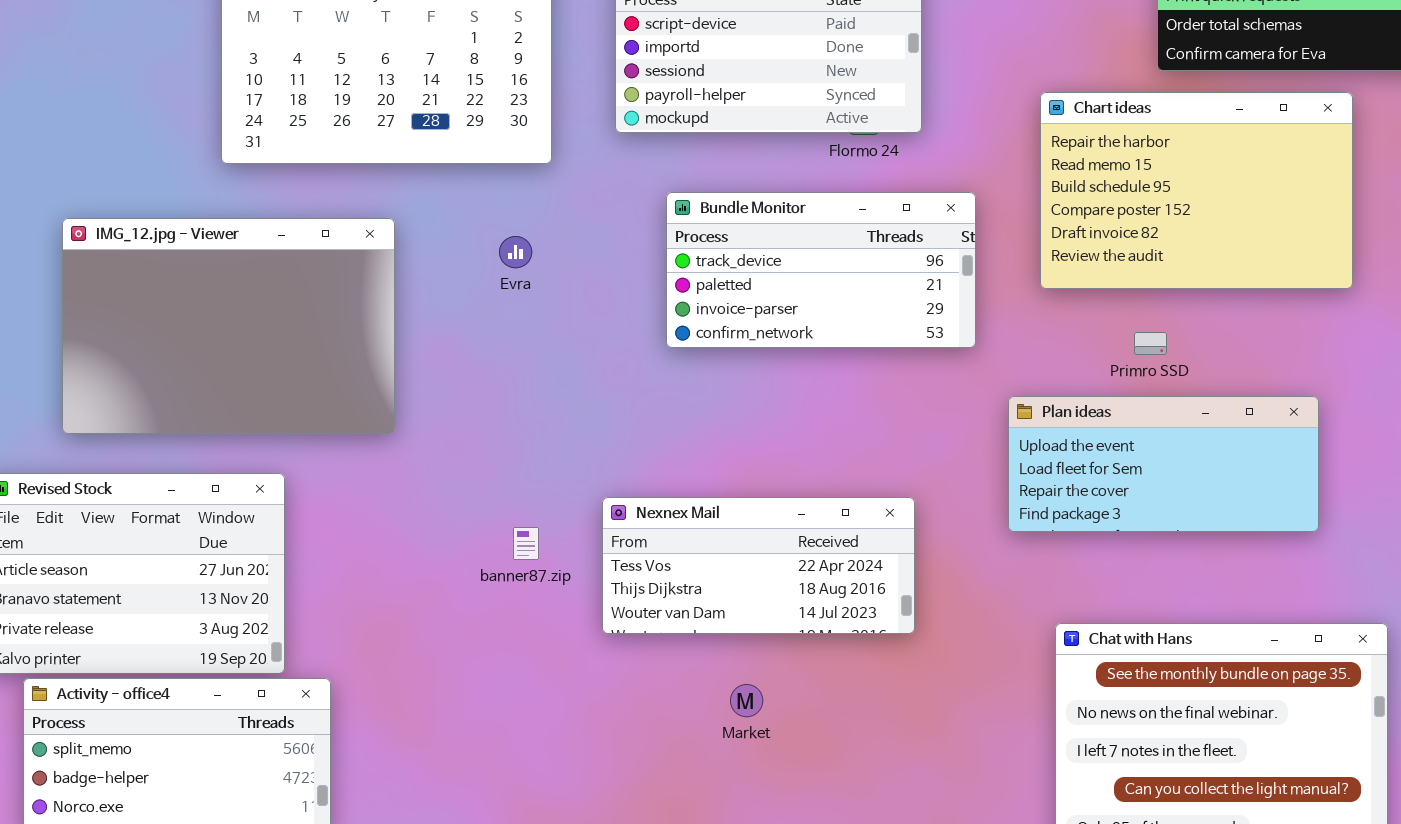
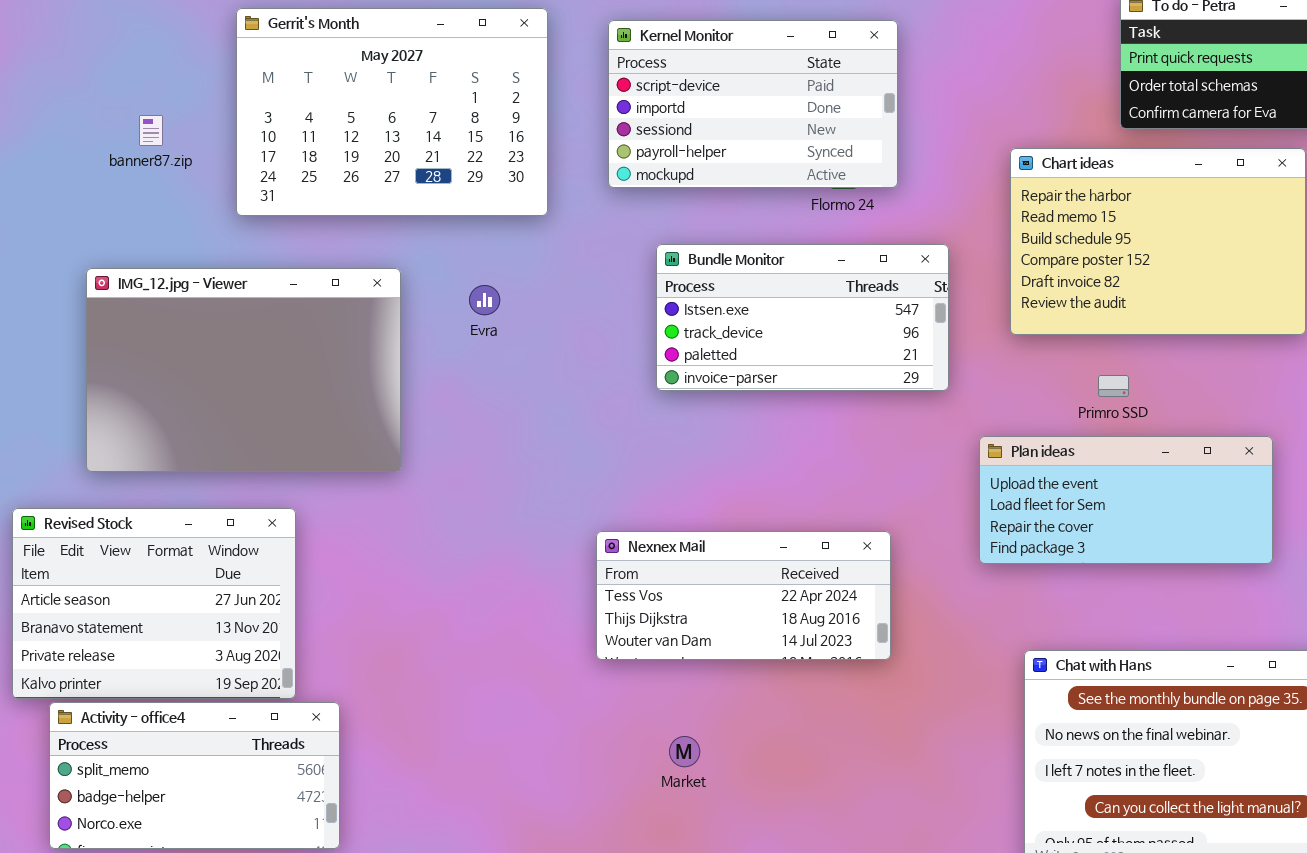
Bundle Monitor: [666,192,976,348] -> [656,244,949,391], scrolled up 1 row
Evra: [499,236,532,268] -> [469,285,500,315], moved
banner87.zip: [513,527,539,560] -> [139,115,163,146], moved
Market: [730,684,763,717] -> [669,736,700,767], moved

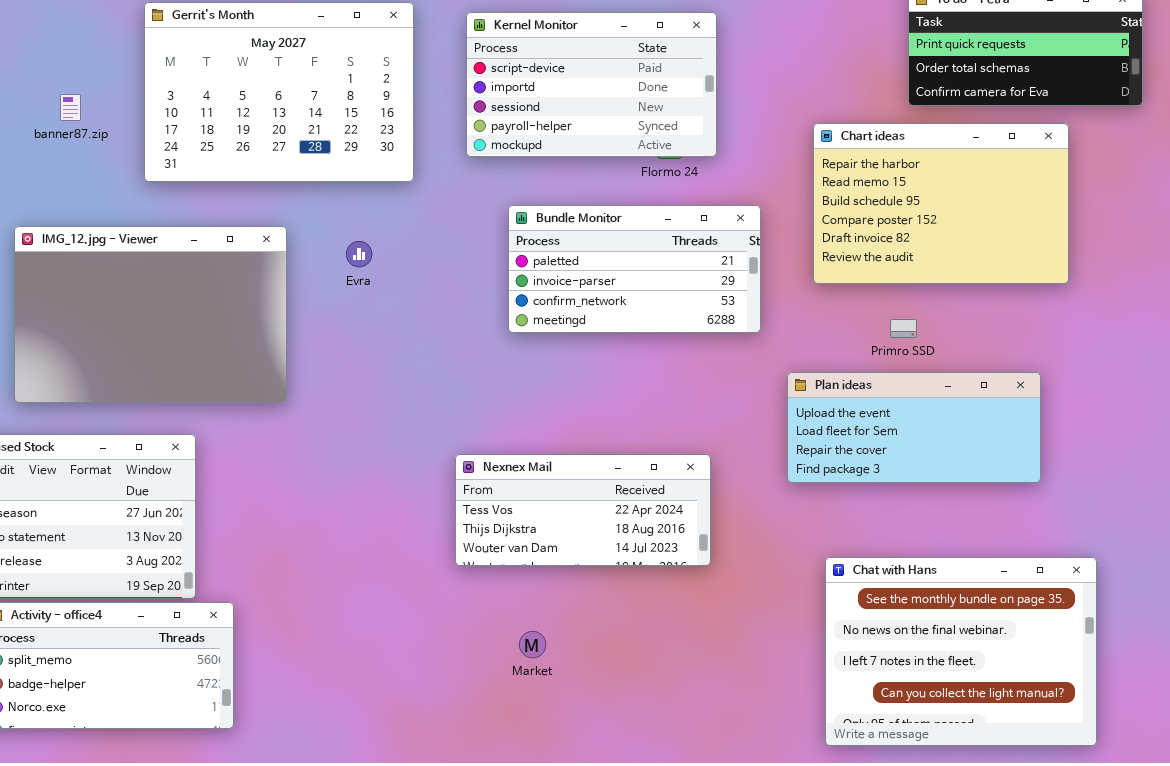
Bundle Monitor: [656,244,949,391] -> [508,205,761,333], scrolled down 2 rows

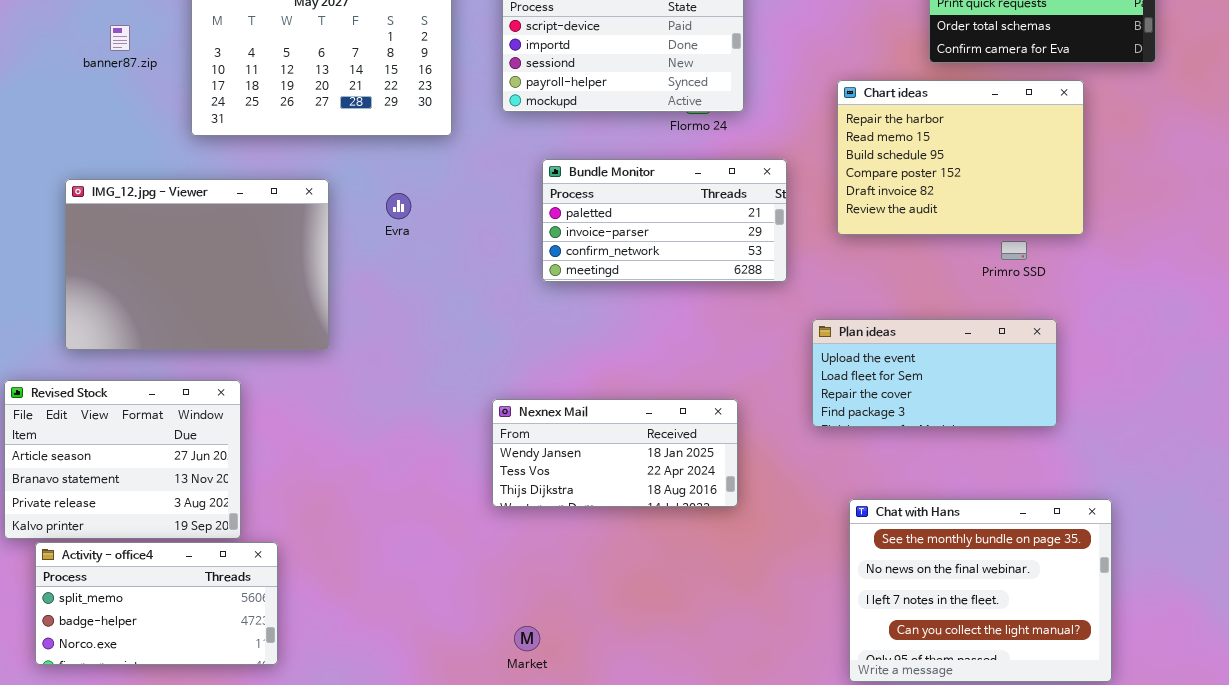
banner87.zip: [60,94,81,121] -> [110,25,130,51], moved
Primro SSD: [890,319,917,338] -> [1001,241,1027,260], moved
Nexnex Mail: [455,454,711,566] -> [492,399,738,507], scrolled up 1 row
Market: [519,631,546,658] -> [514,626,540,651], moved

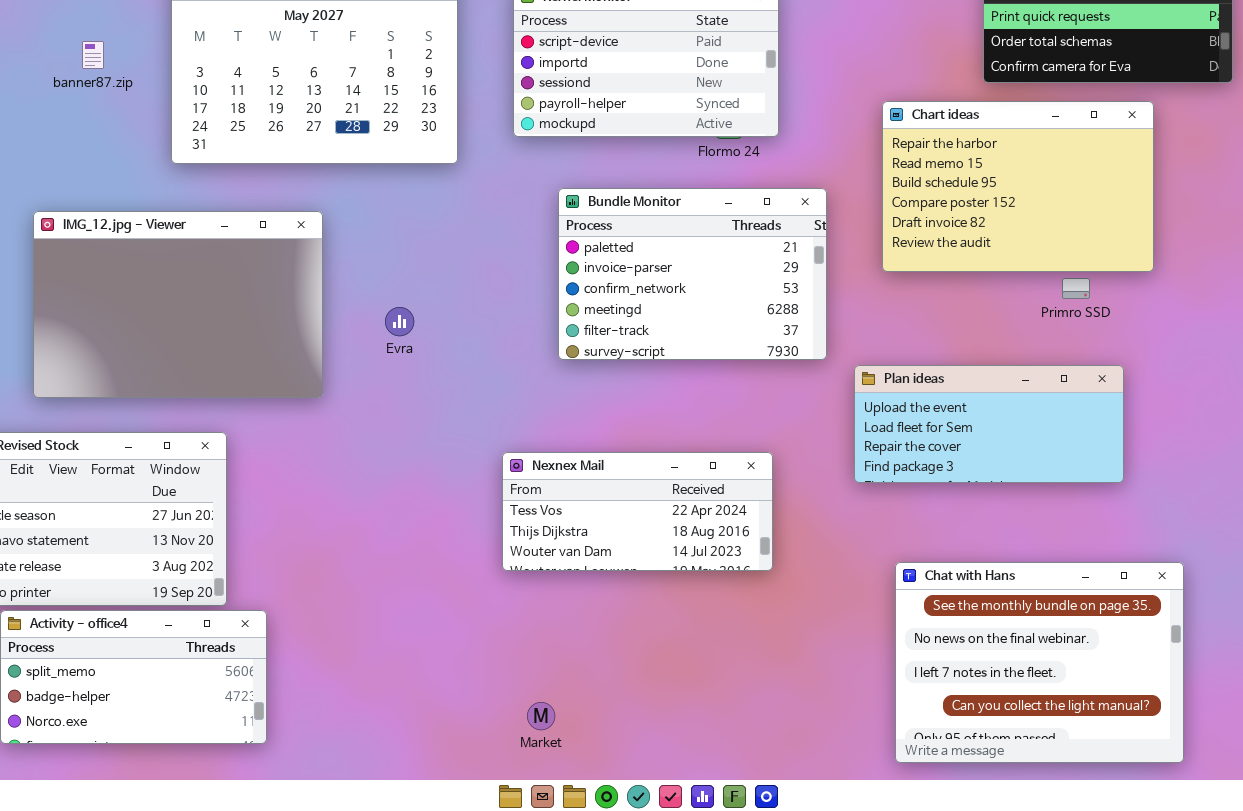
Bundle Monitor: [542,159,787,282] -> [558,188,827,360], resized
Evra: [386,193,411,219] -> [385,307,414,336], moved
Nexnex Mail: [492,399,738,507] -> [502,452,773,571], scrolled down 1 row

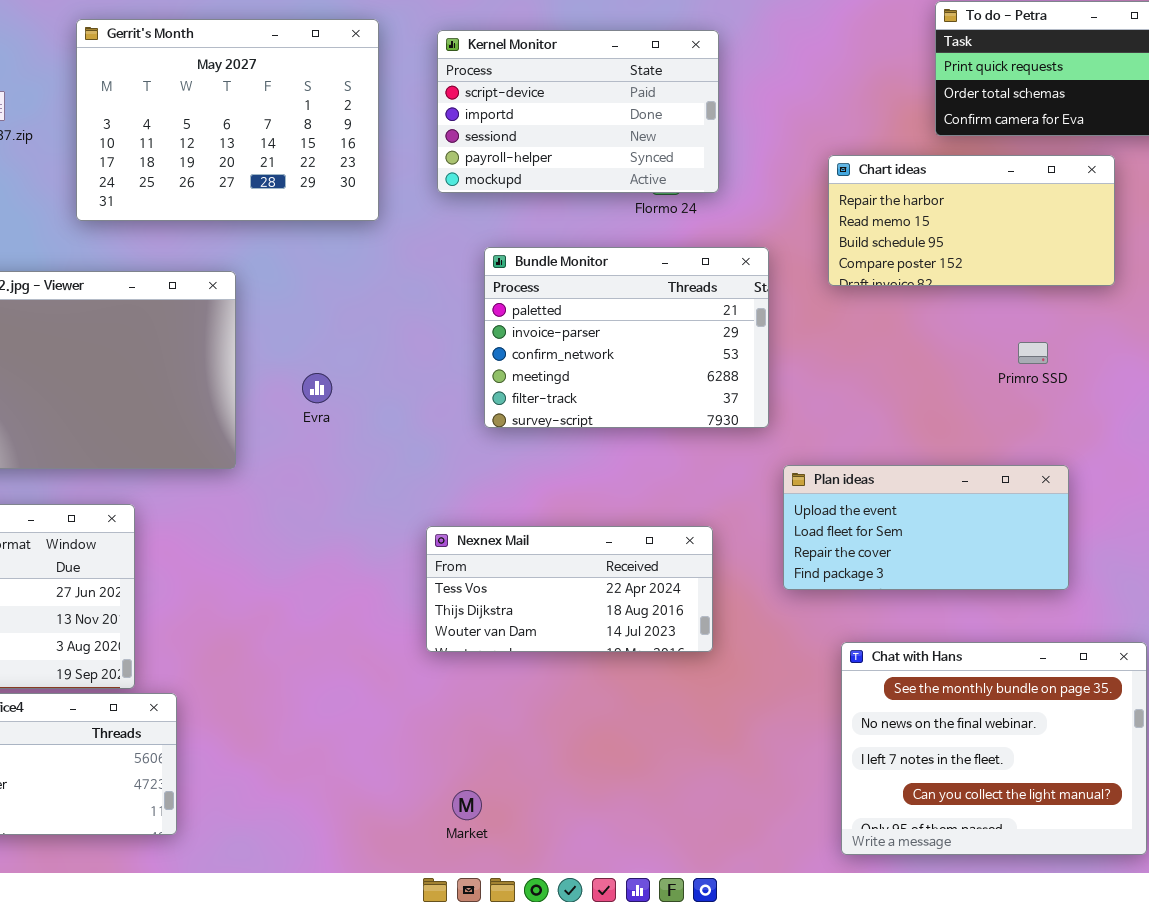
Chart ideas: [882,101,1154,272] -> [828,155,1115,286], resized
Plan ideas: [854,365,1124,483] -> [783,465,1069,590], moved

